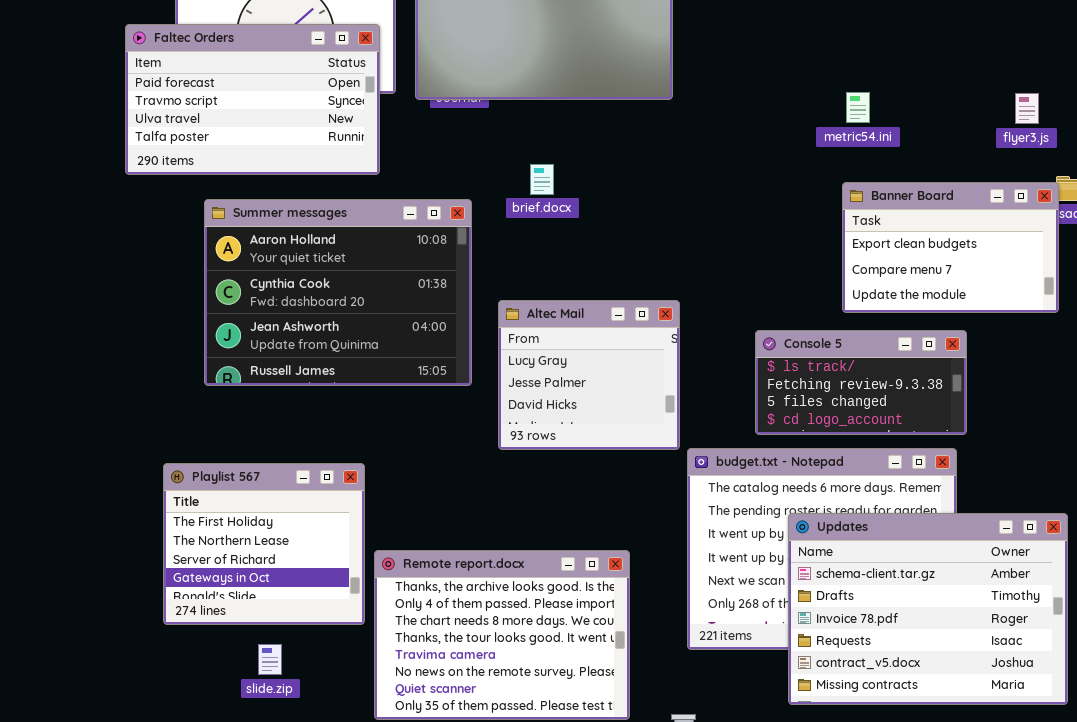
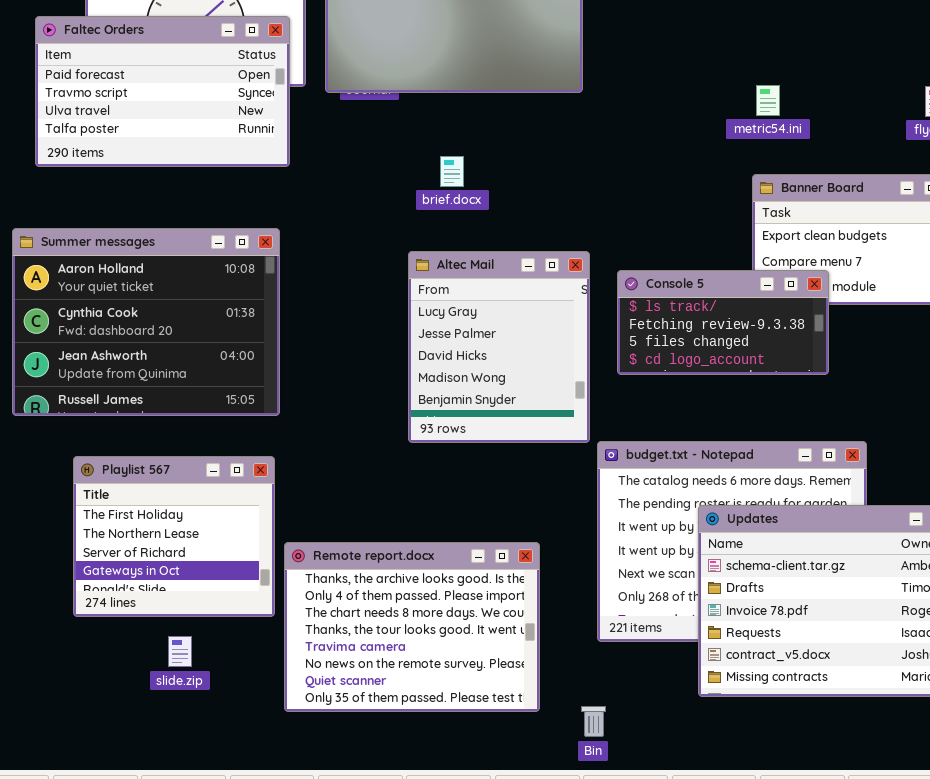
Summer messages: [204,199,472,386] -> [12,228,280,416], moved
Altec Mail: [498,300,680,450] -> [408,251,590,443], resized
Console 5: [755,330,967,435] -> [617,270,829,375], moved

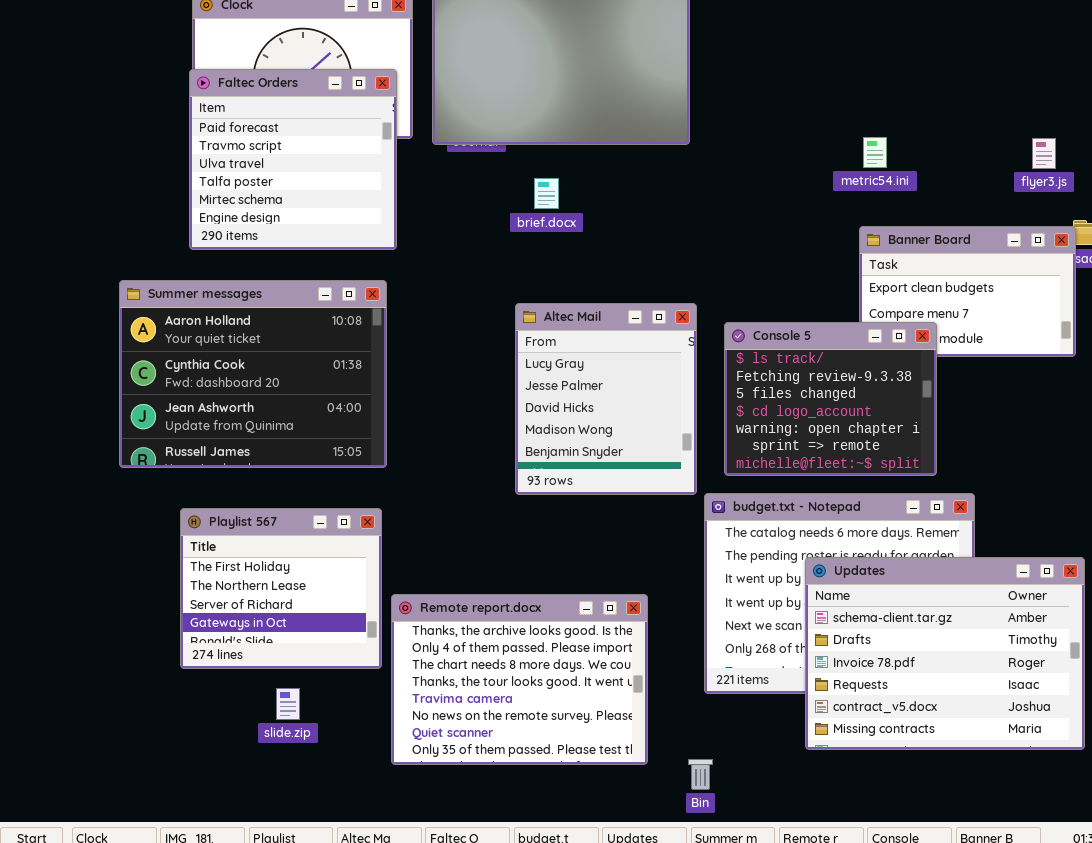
Faltec Orders: [35,16,290,167] -> [189,69,397,250], resized
brief.docx: [440,156,464,187] -> [534,178,559,209], moved
Console 5: [617,270,829,375] -> [724,322,937,476], resized

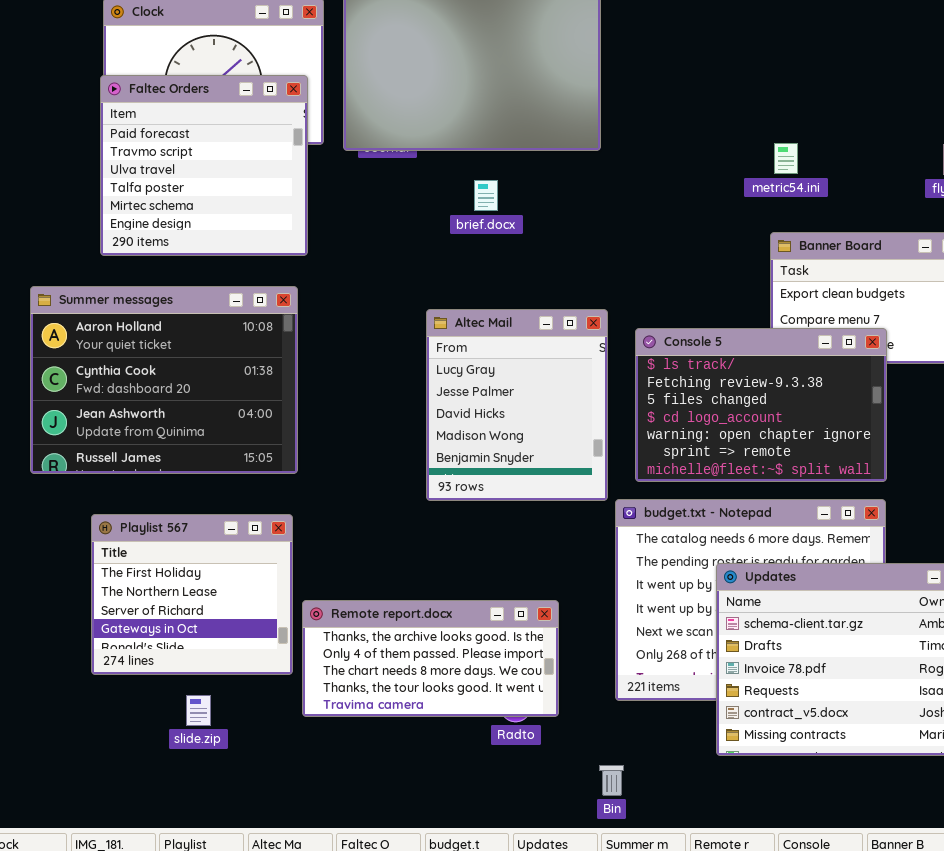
brief.docx: [534,178,559,209] -> [474,180,498,211], moved
Console 5: [724,322,937,476] -> [635,328,887,482], resized
Remote report.docx: [391,594,648,765] -> [302,600,559,717], resized

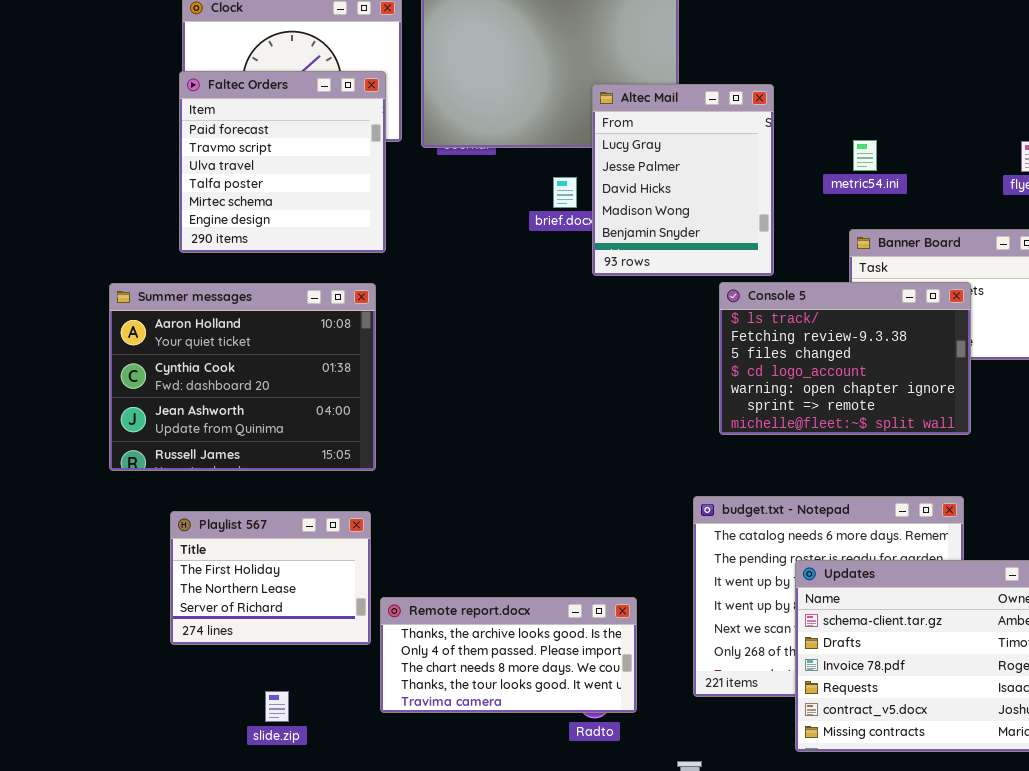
Altec Mail: [426,309,608,501] -> [592,84,774,276], moved
Console 5: [635,328,887,482] -> [719,282,971,435], moved
Playlist 567: [91,514,293,675] -> [170,511,371,645], resized

